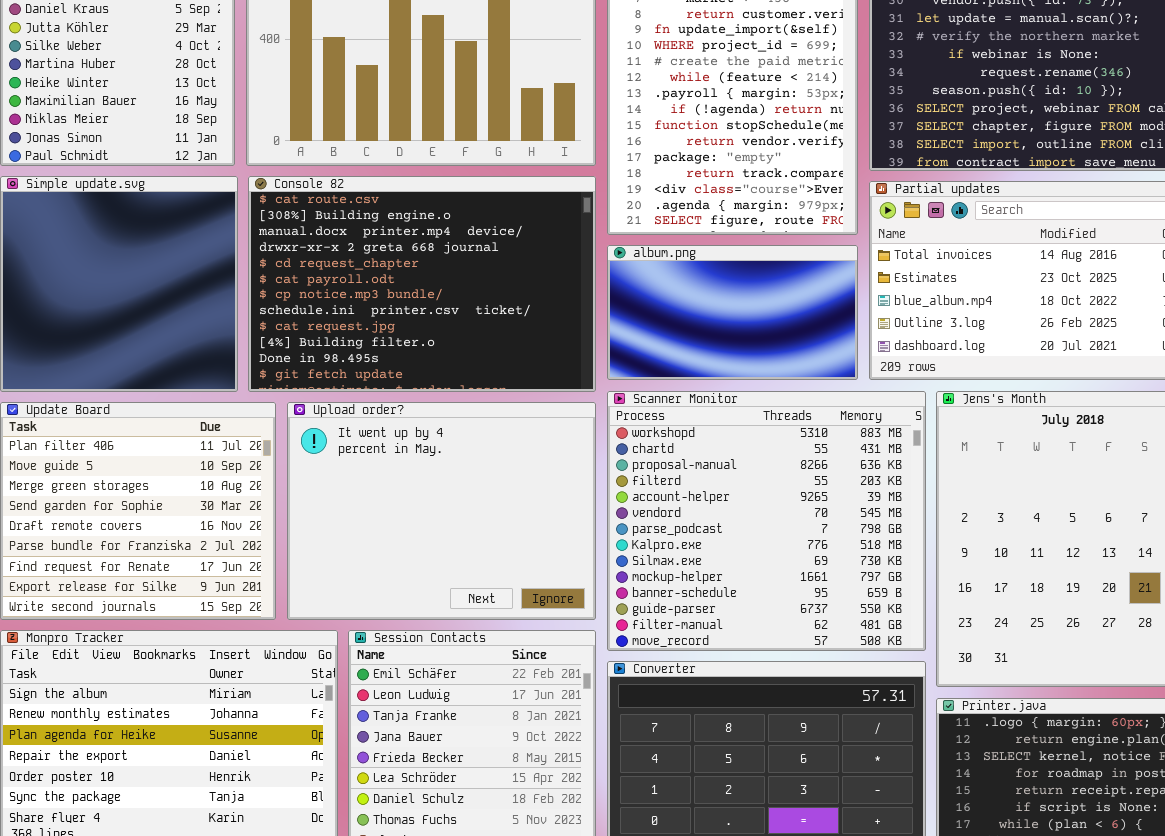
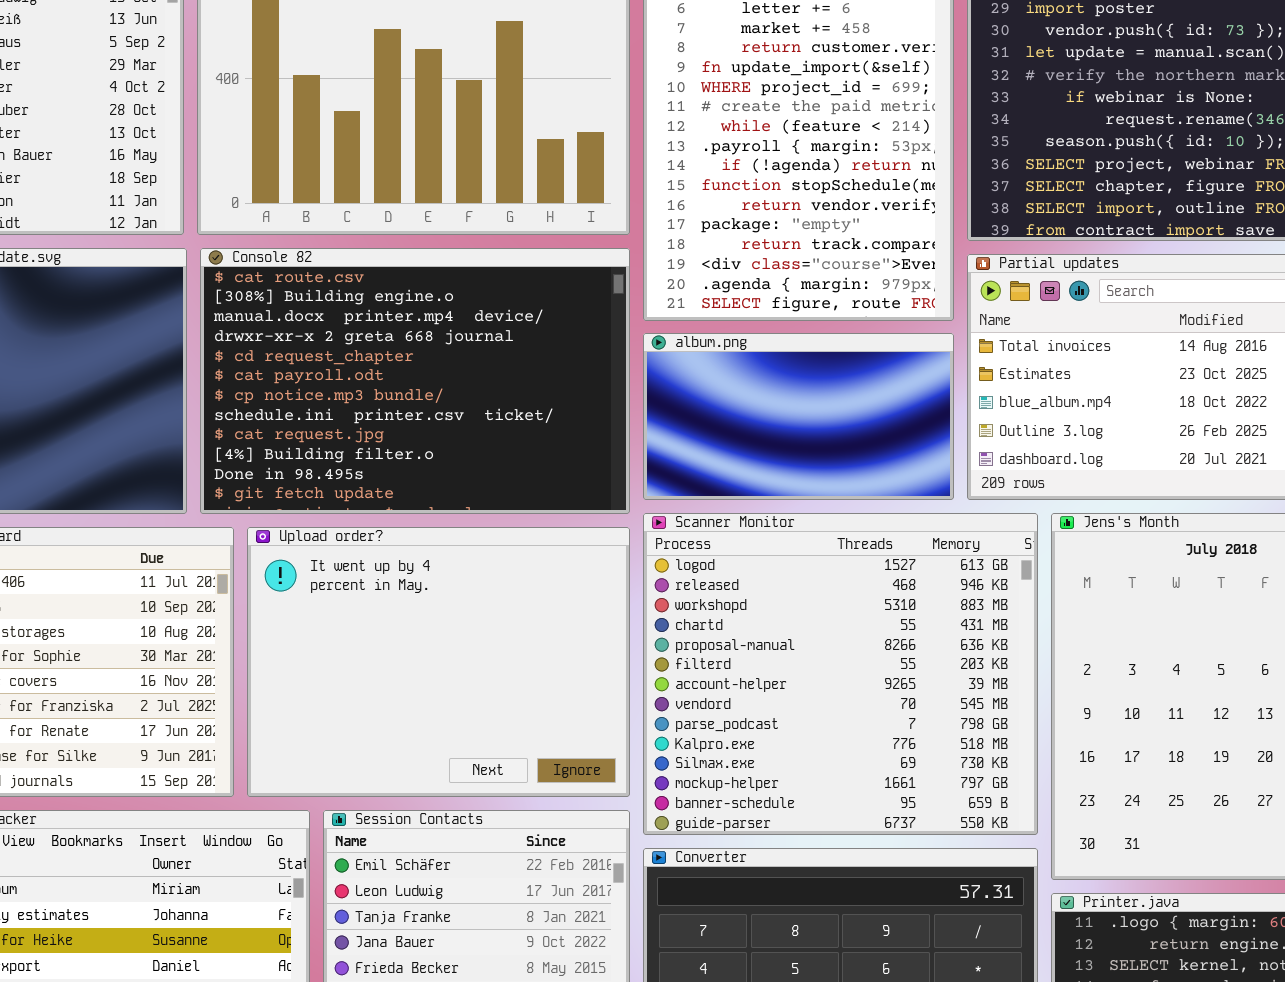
Scanner Monitor: [607,391,926,651] -> [643,513,1038,835], scrolled up 2 rows

